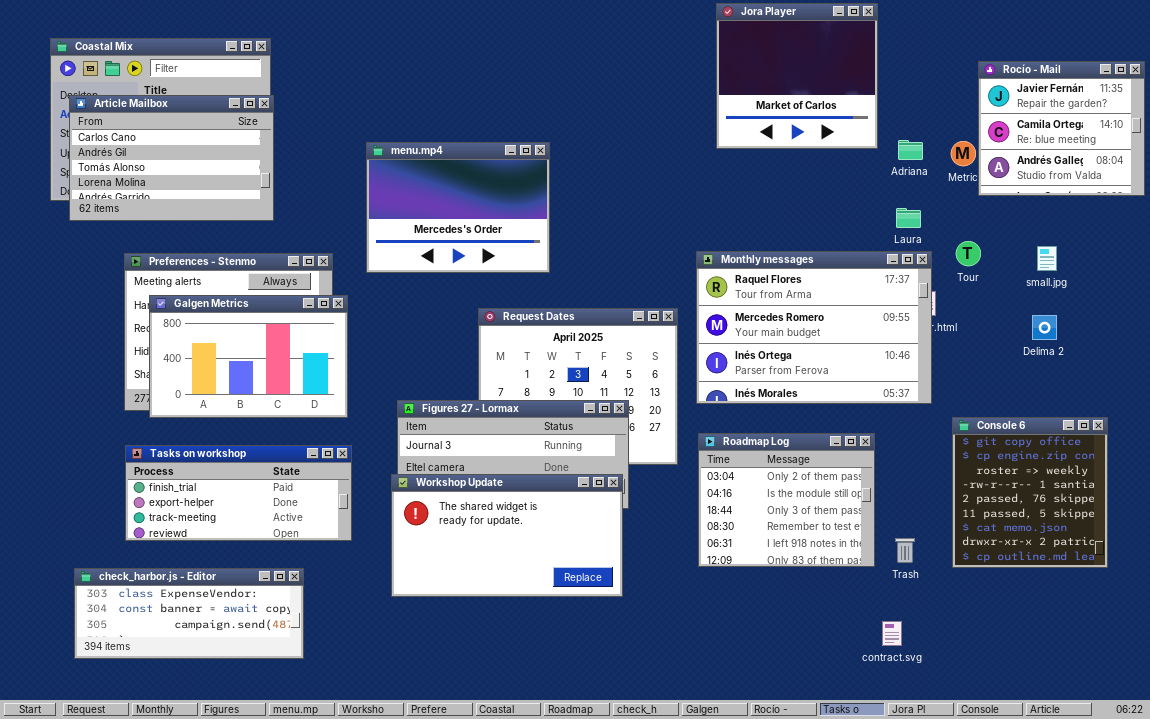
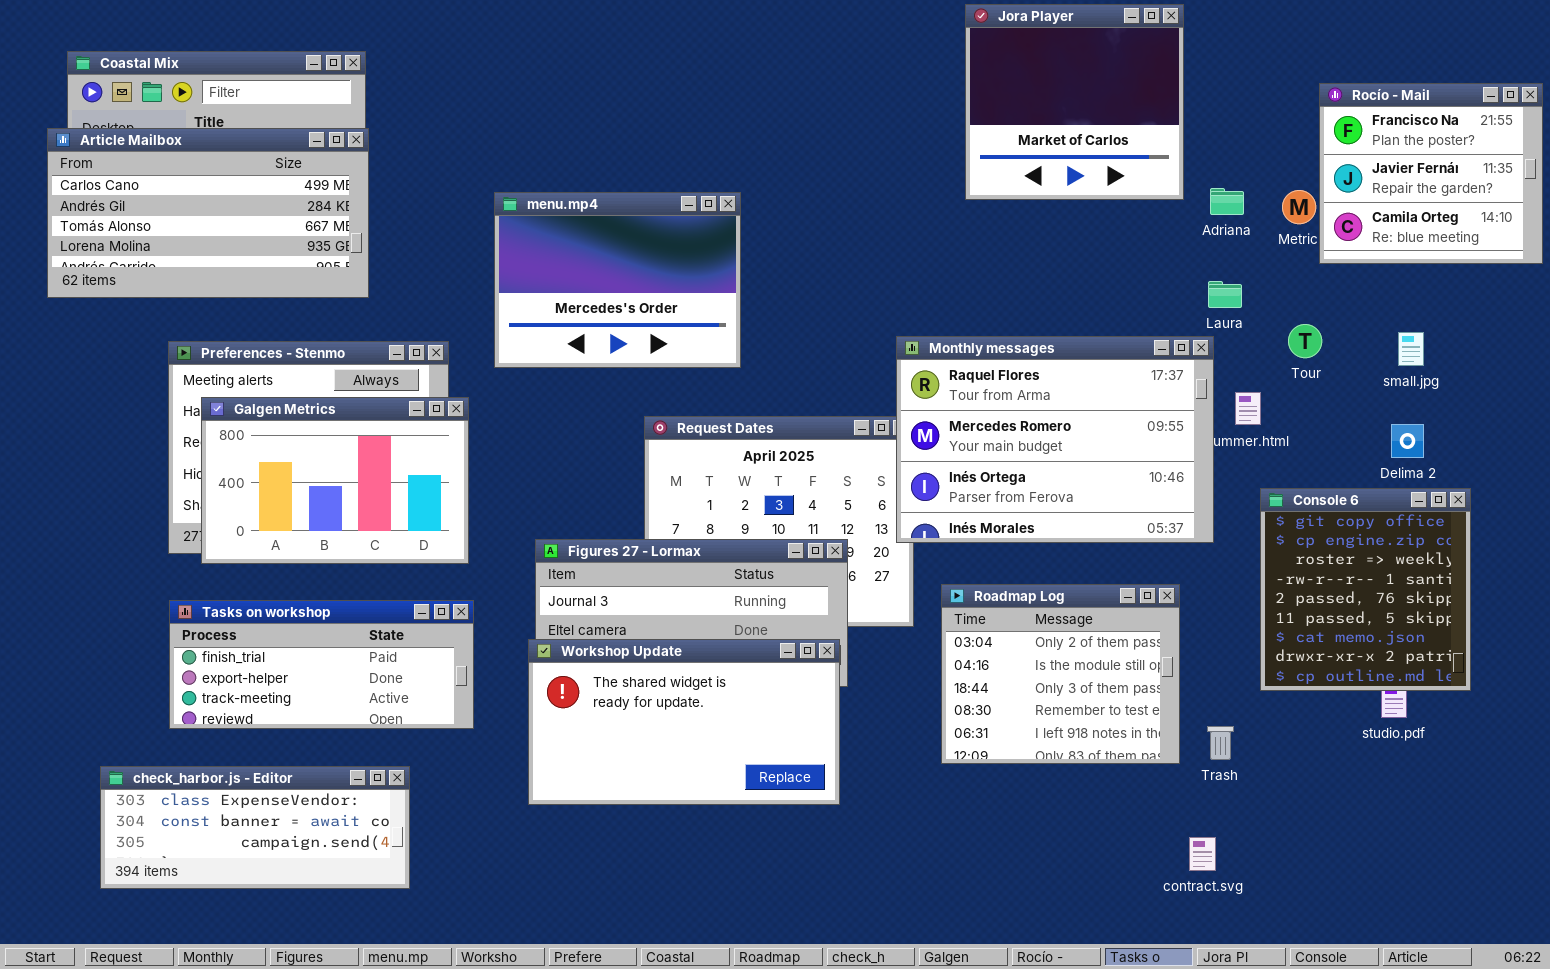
Rocío - Mail: [978,61,1145,196] -> [1319,83,1543,264], scrolled up 1 row
Article Mailbox: [69,95,274,221] -> [47,128,369,298], resized
Monthly messages: [696,251,932,404] -> [896,336,1214,543], moved
Console 6: [952,417,1108,568] -> [1260,488,1471,691], moved

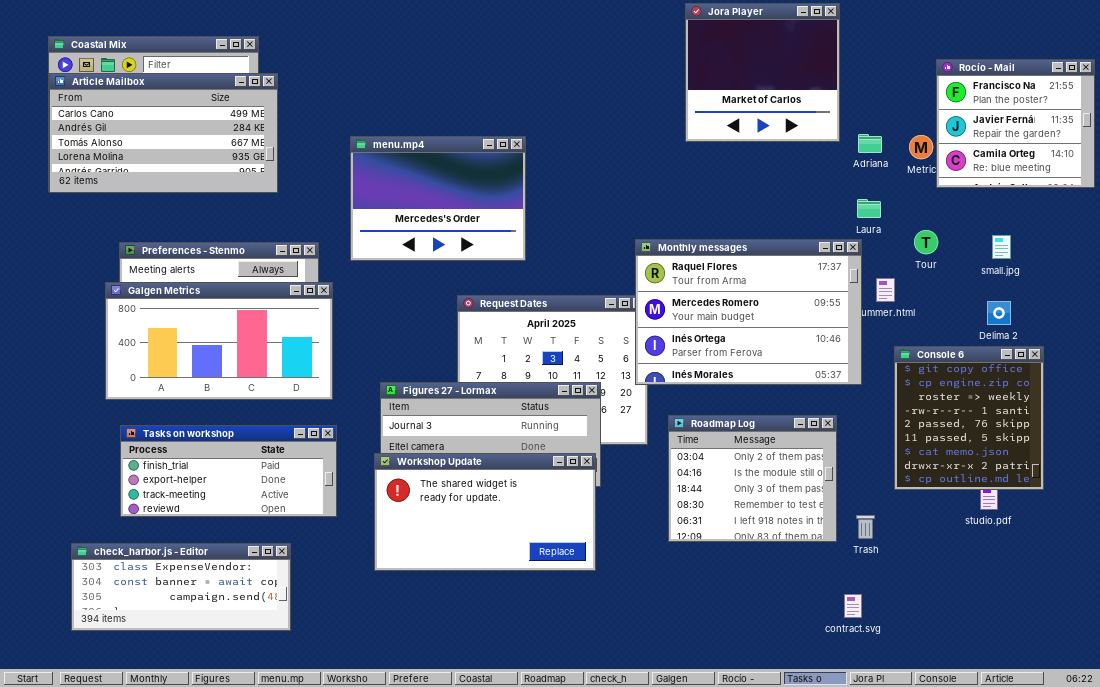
Article Mailbox: [47,128,369,298] -> [49,73,278,193], moved
Galgen Metrics: [201,397,469,564] -> [105,282,333,400], resized

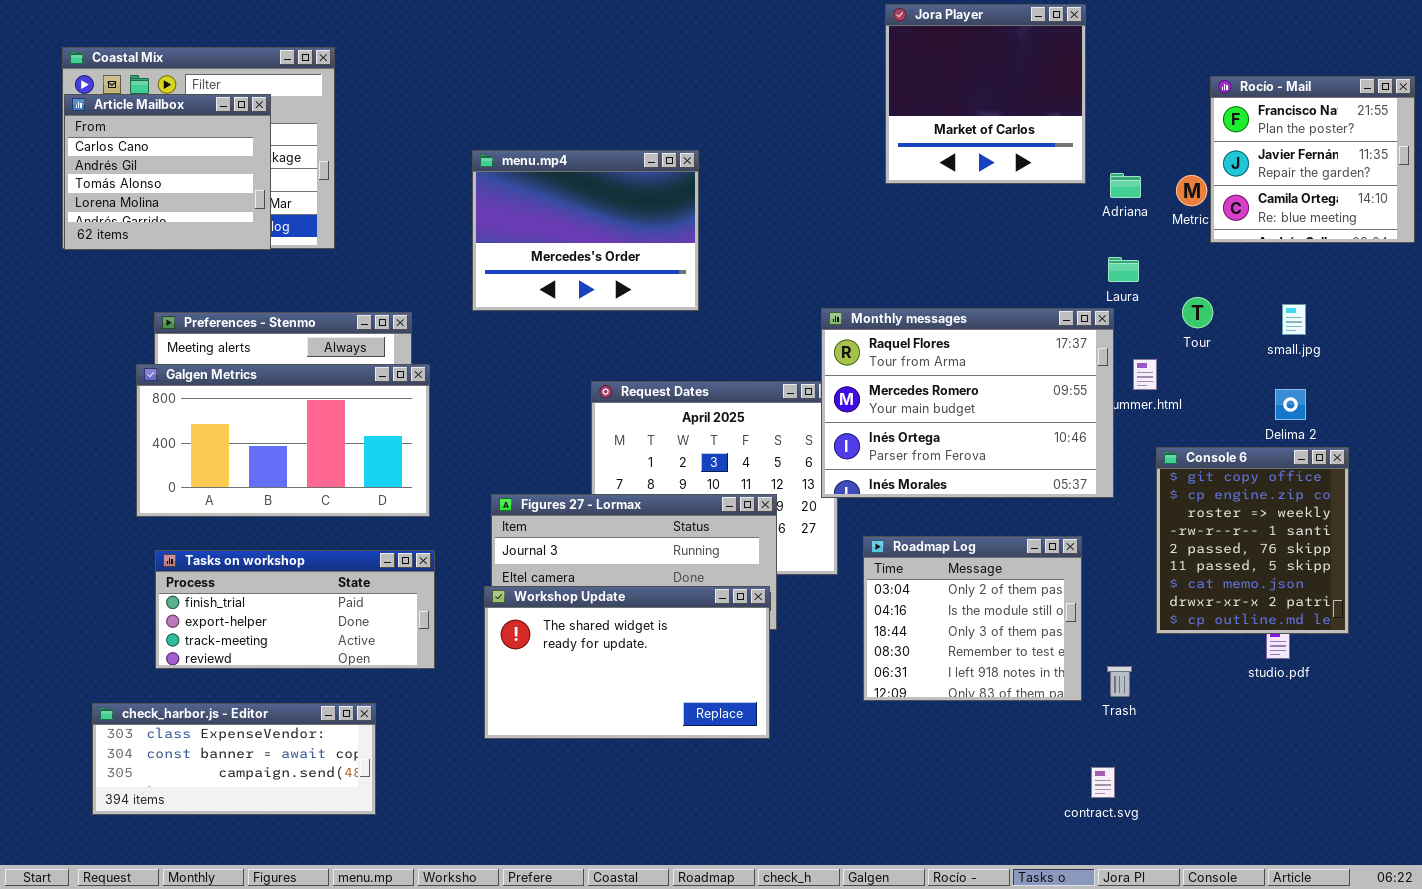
Article Mailbox: [49,73,278,193] -> [64,94,271,250], resized
menu.mp4: [350,136,526,261] -> [472,150,699,311], moved

